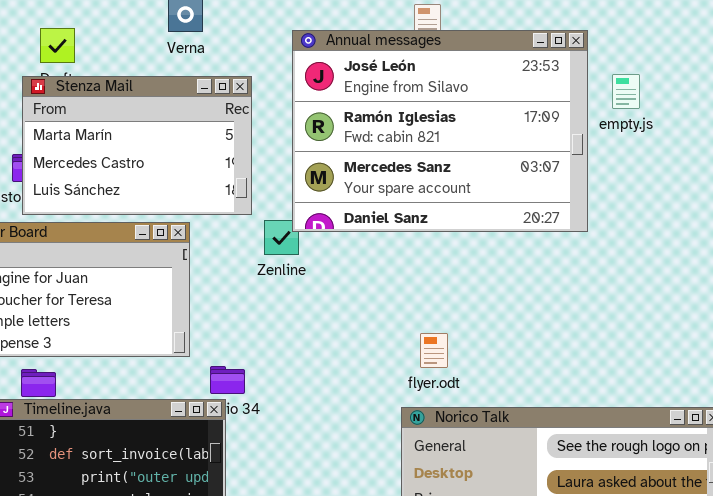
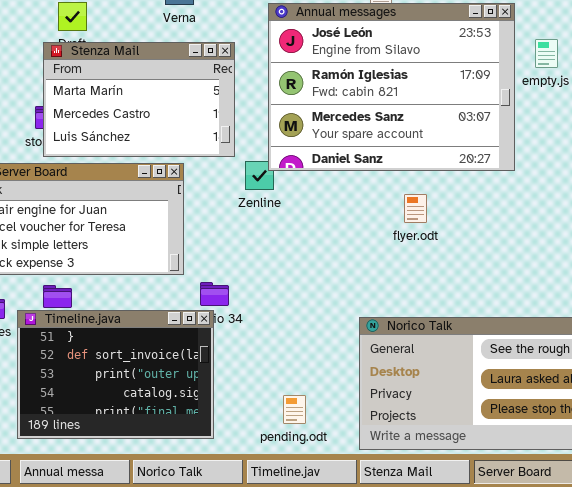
flyer.odt: [420,333,448,368] -> [404,194,427,223], moved

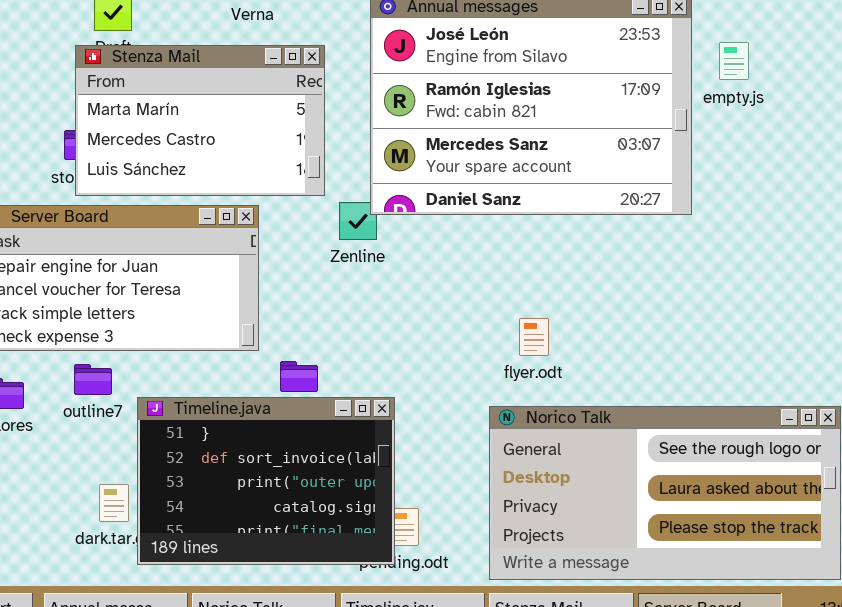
flyer.odt: [404,194,427,223] -> [519,318,549,356], moved
Timeline.java: [17,310,214,439] -> [137,397,395,565], moved

